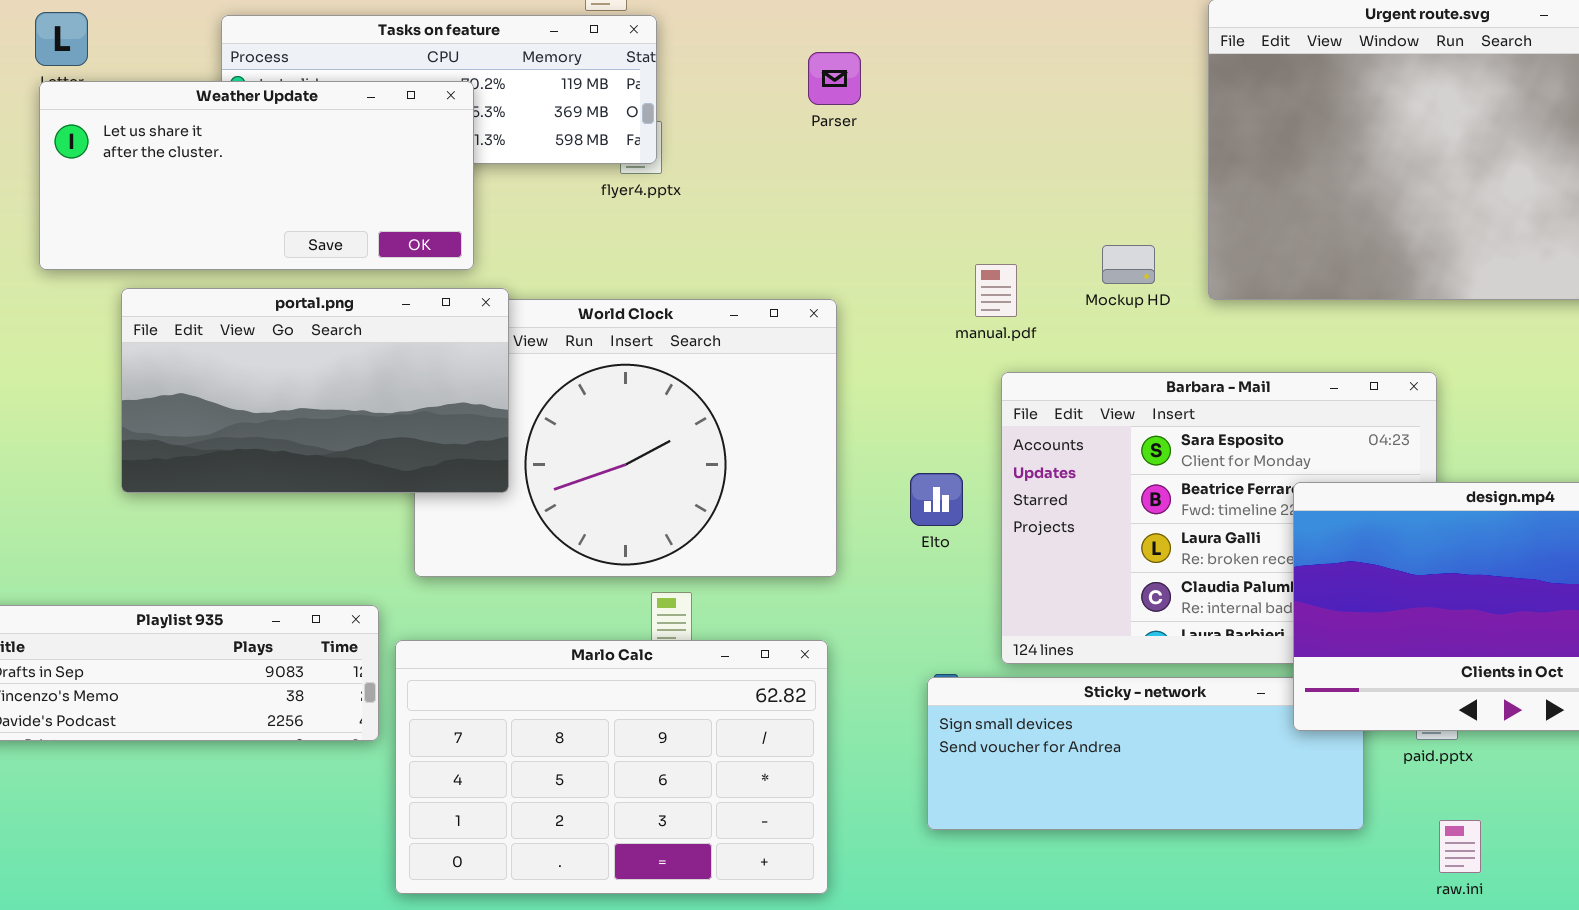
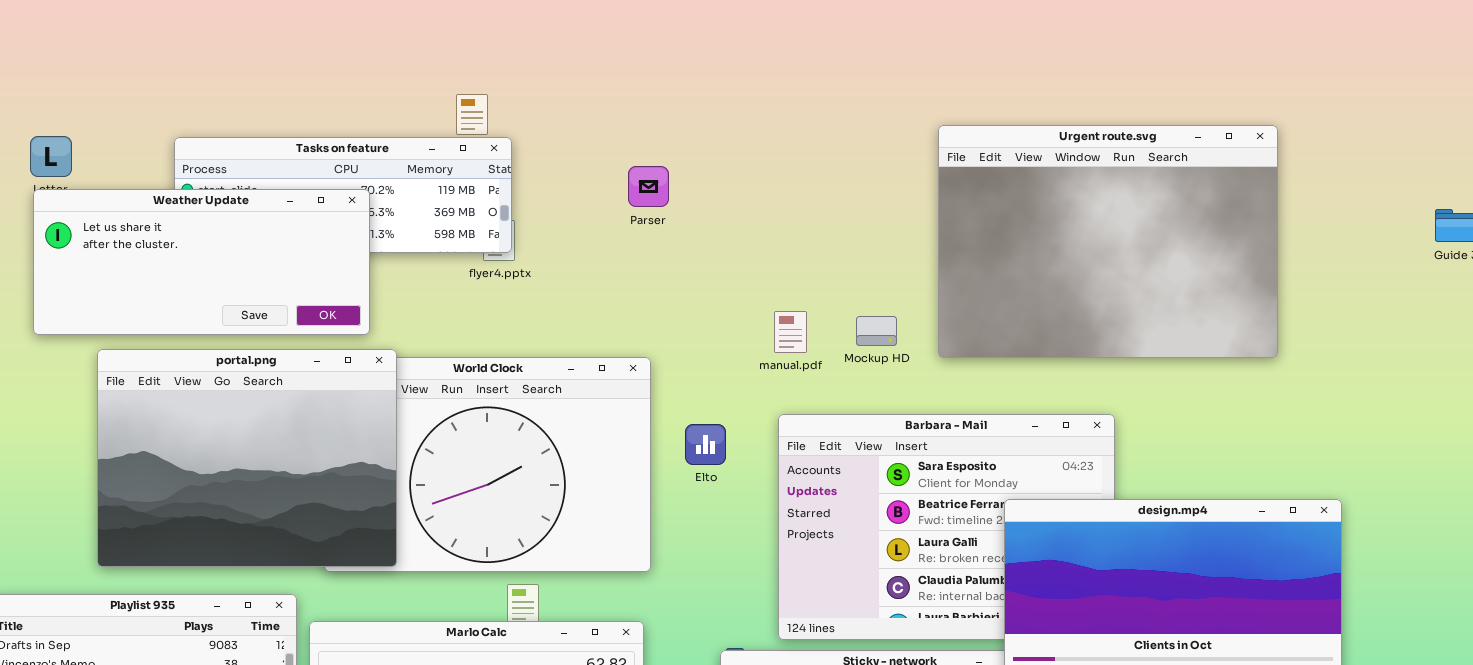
manual.pdf: [975,264,1017,317] -> [774,311,807,353], moved
portal.png: [121,288,509,493] -> [97,349,397,567], resized
Elto: [910,473,963,526] -> [685,424,726,465], moved

